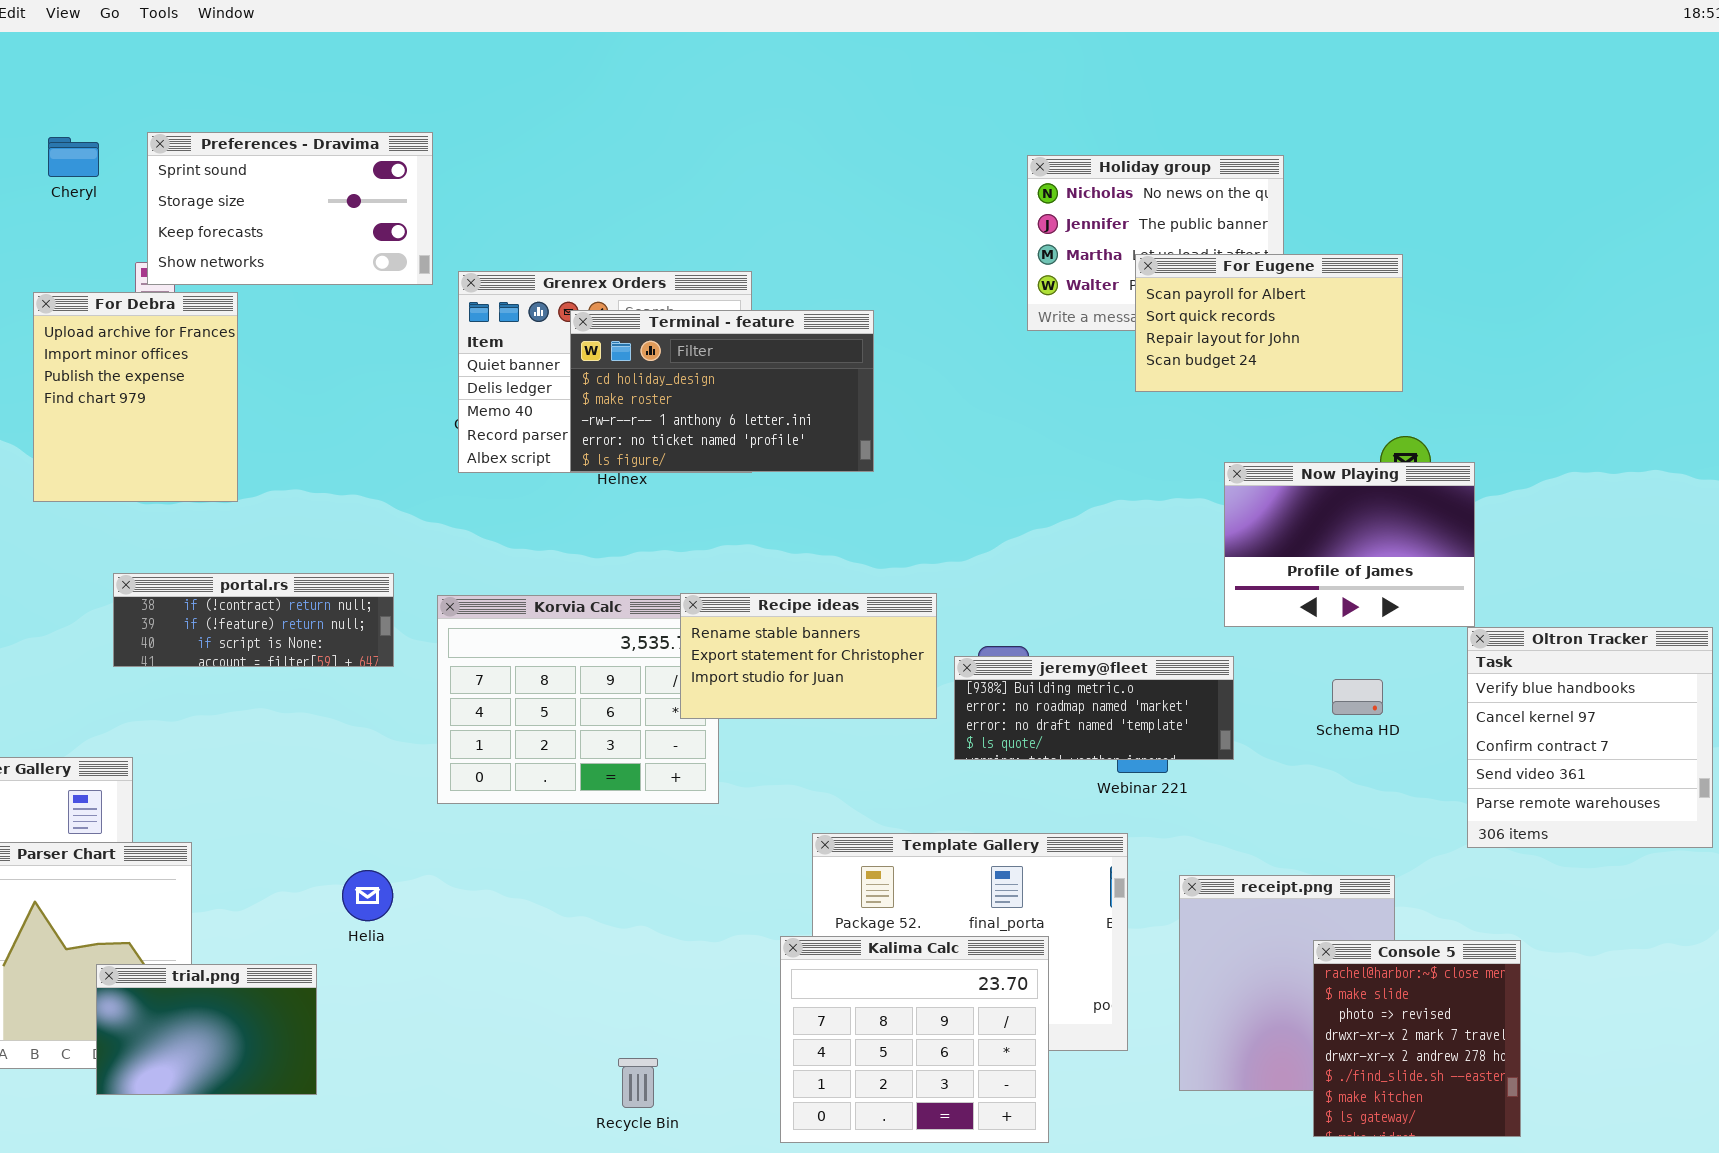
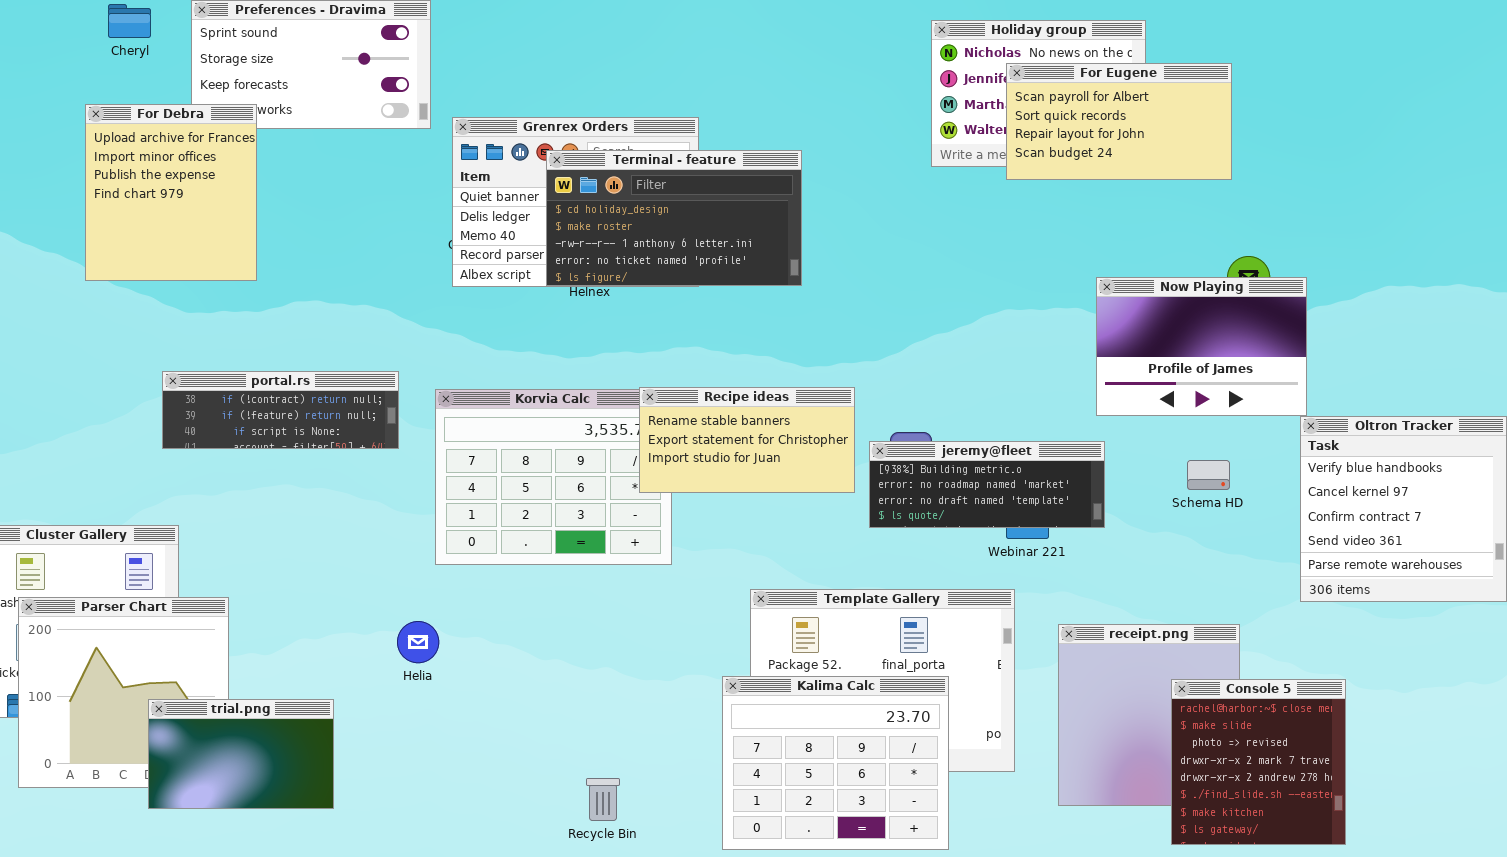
For Eugene: [1135,254,1403,392] -> [1006,63,1232,180], moved
For Debra: [33,292,238,502] -> [85,104,257,281], moved
Helia: [342,870,393,921] -> [397,621,439,663], moved

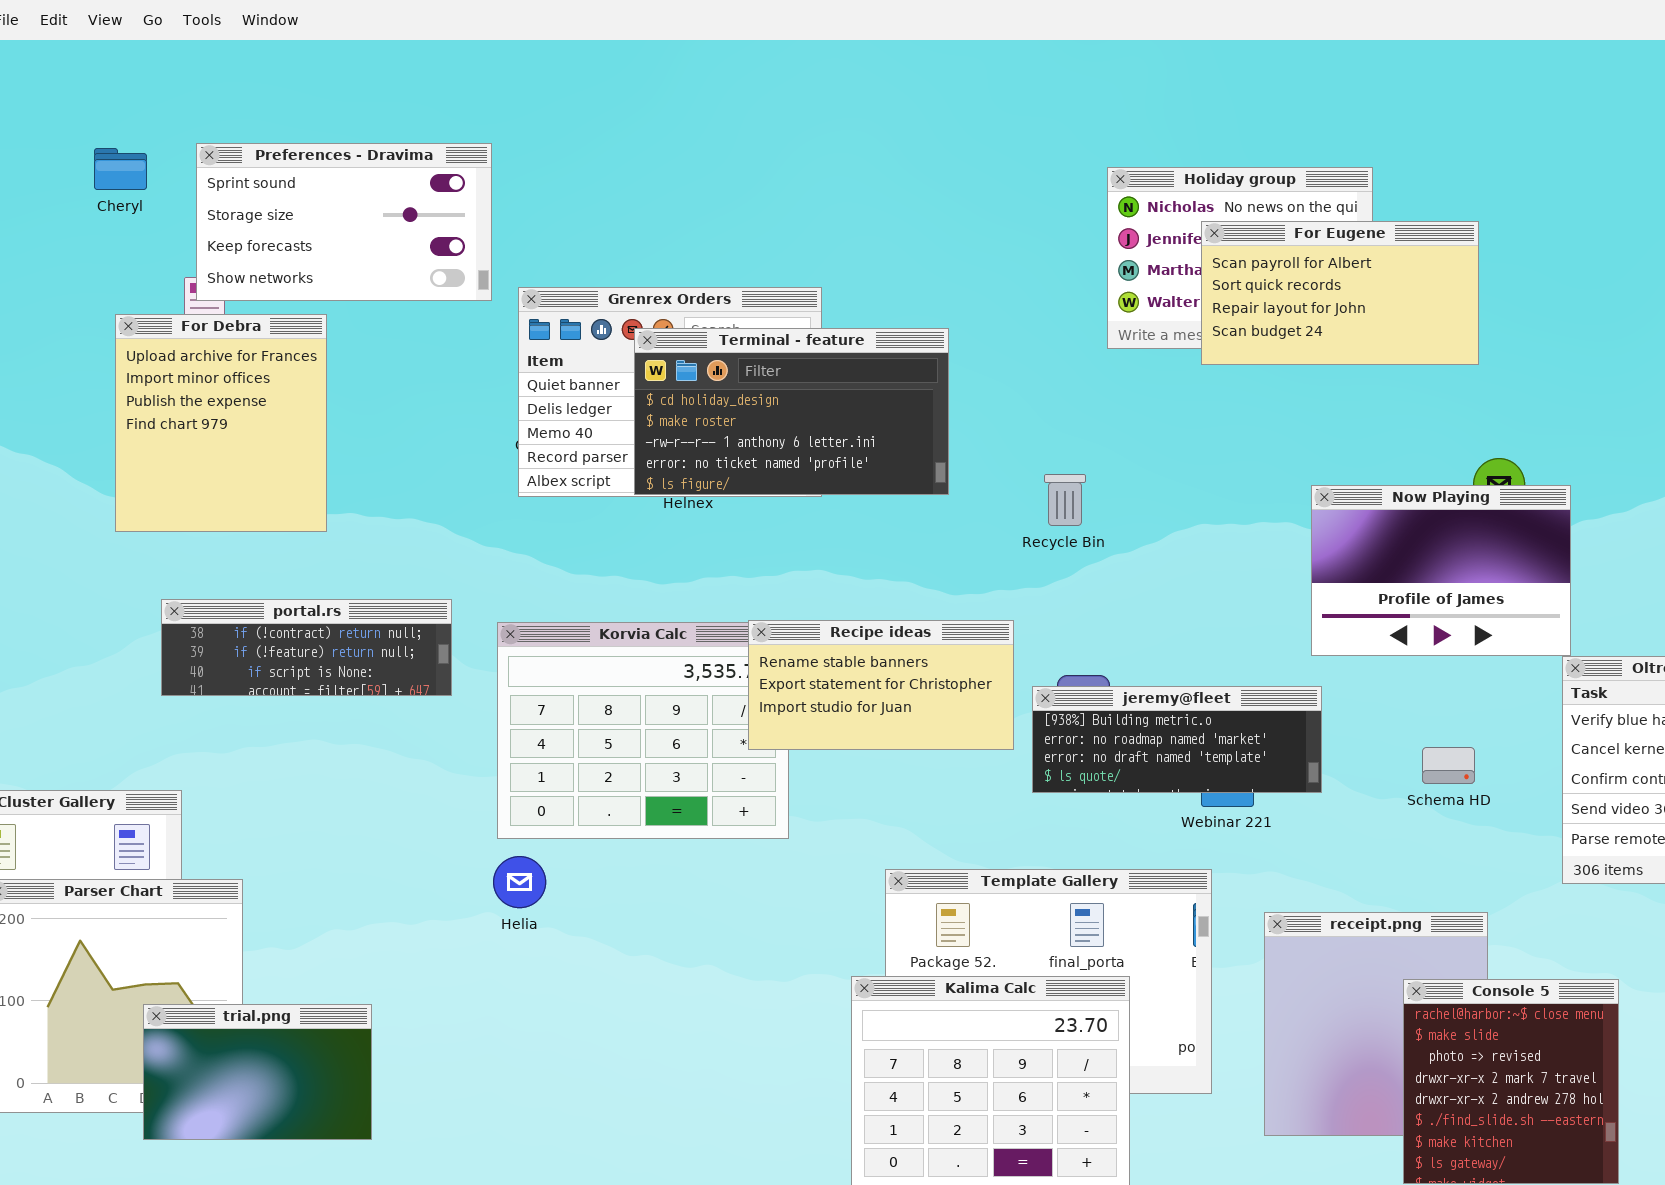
For Debra: [85,104,257,281] -> [115,314,327,532], moved
Schema HD: [1187,460,1230,490] -> [1422,747,1475,784], moved
Helia: [397,621,439,663] -> [493,856,546,908], moved
Recycle Bin: [586,778,620,821] -> [1044,474,1086,526], moved

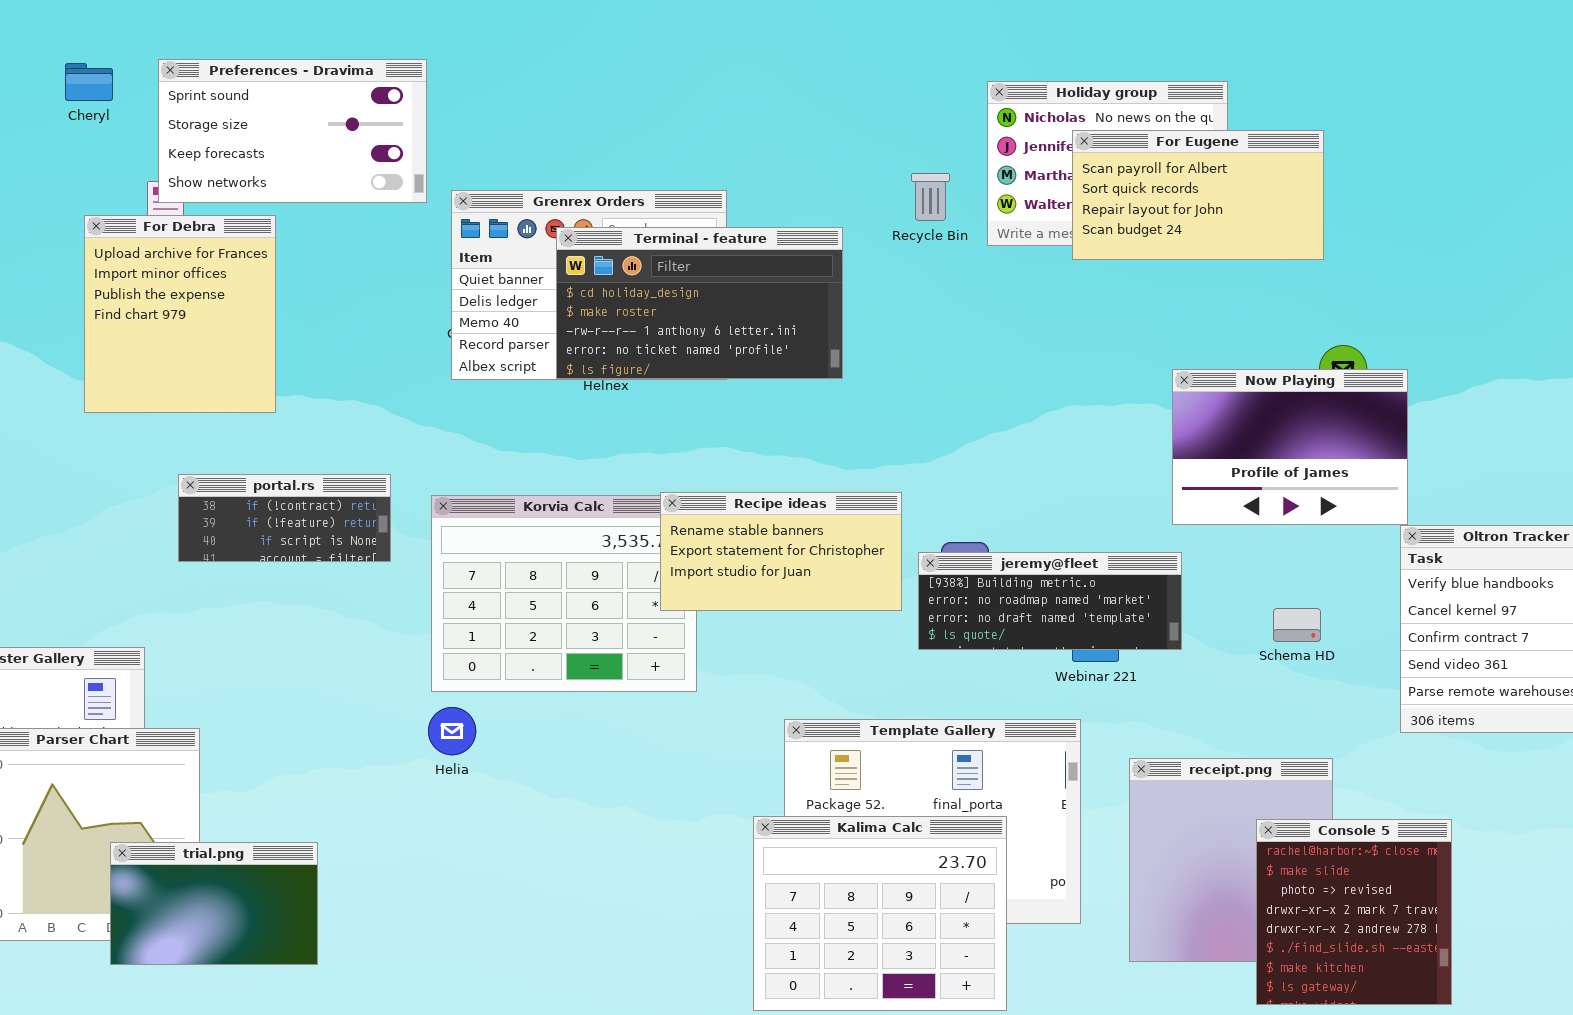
Recycle Bin: [1044,474,1086,526] -> [911,173,950,221], moved
portal.rs: [161,599,452,696] -> [178,474,391,562], resized

